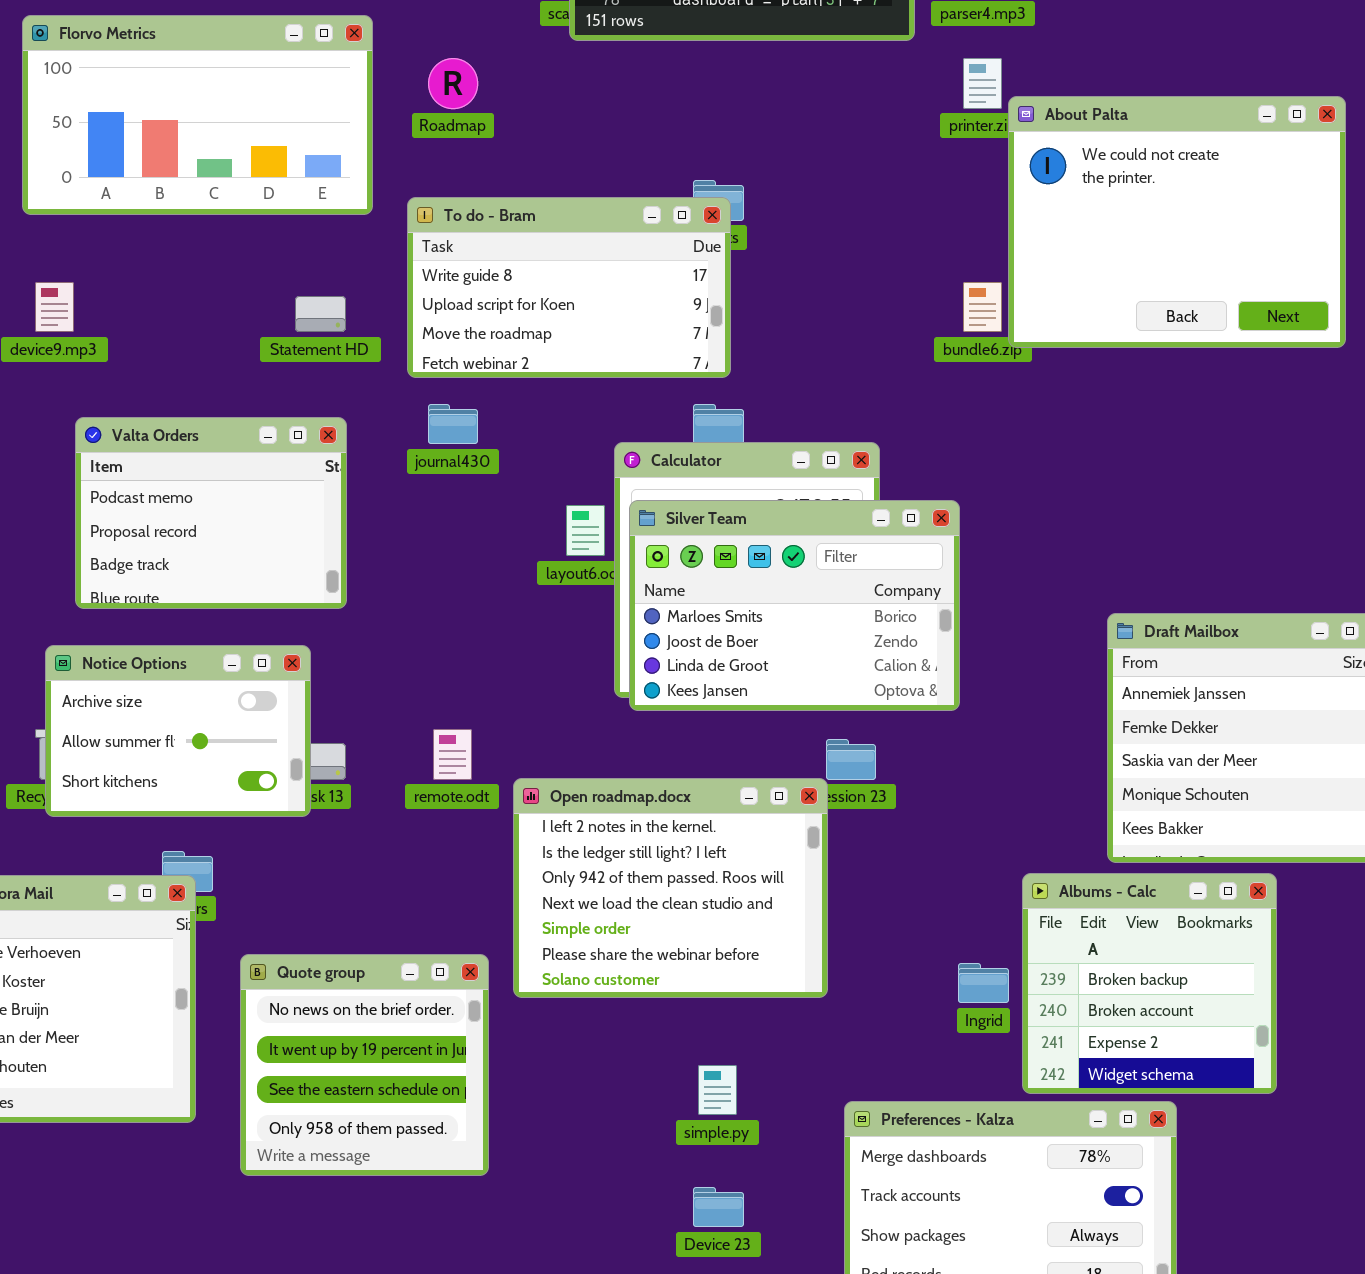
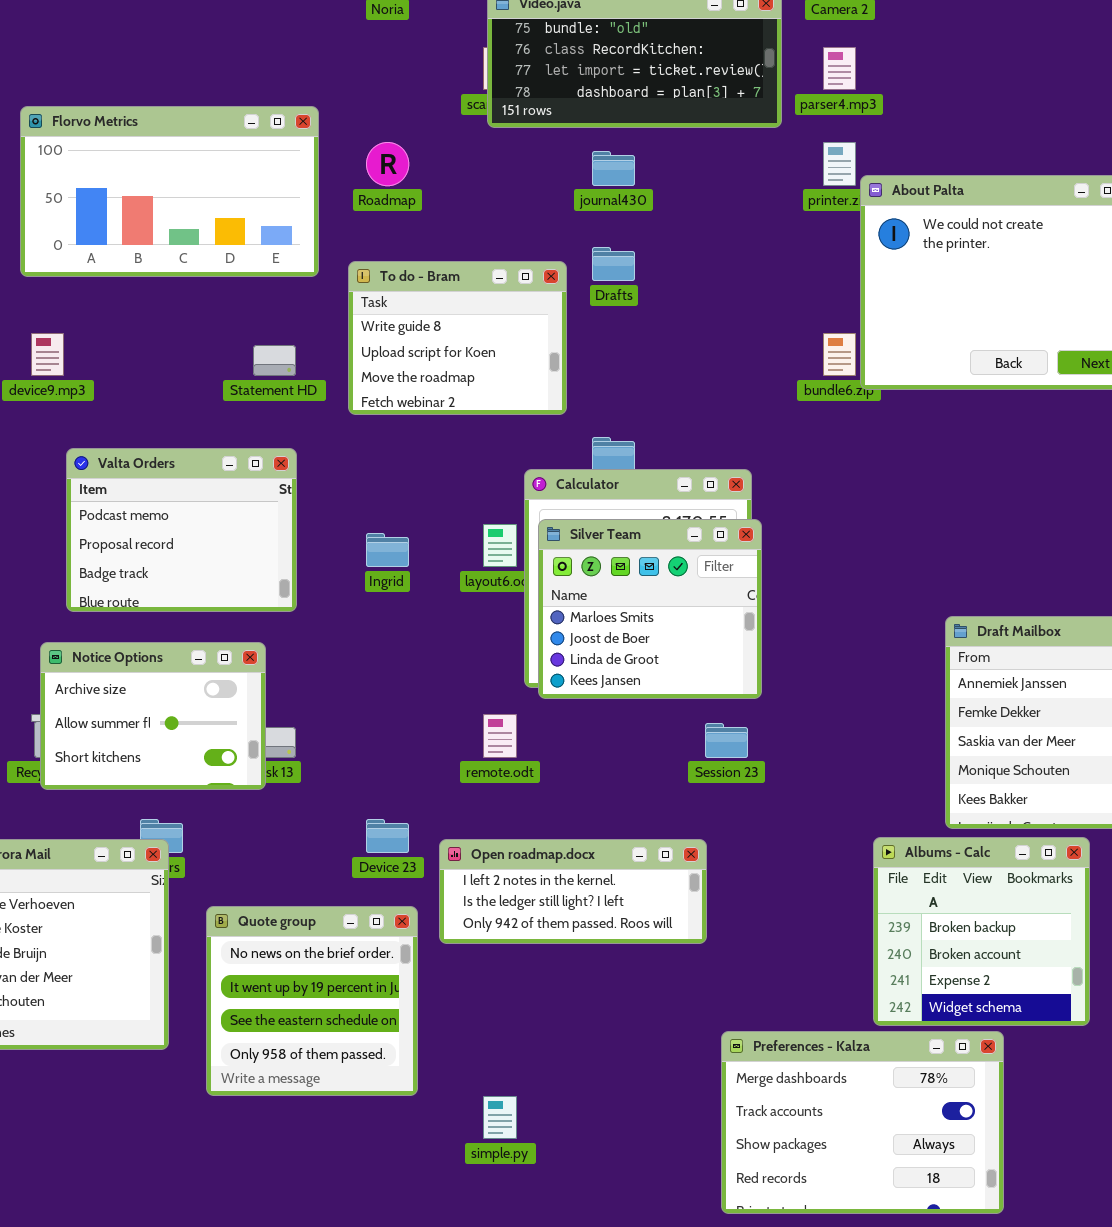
To do - Bram: [407,197,731,378] -> [348,261,567,415], resized
journal430: [428,404,478,444] -> [592,151,635,186], moved
Silver Team: [629,500,960,711] -> [538,519,762,699], resized
remote.odt: [433,729,472,780] -> [483,714,517,758], moved
Open roadmap.docx: [513,778,828,998] -> [439,839,707,944], resized
Ingrid: [958,963,1009,1003] -> [366,533,409,567], moved
simple.py: [698,1065,737,1115] -> [483,1096,517,1139], moved
Device 23: [693,1187,744,1227] -> [366,819,409,853], moved

